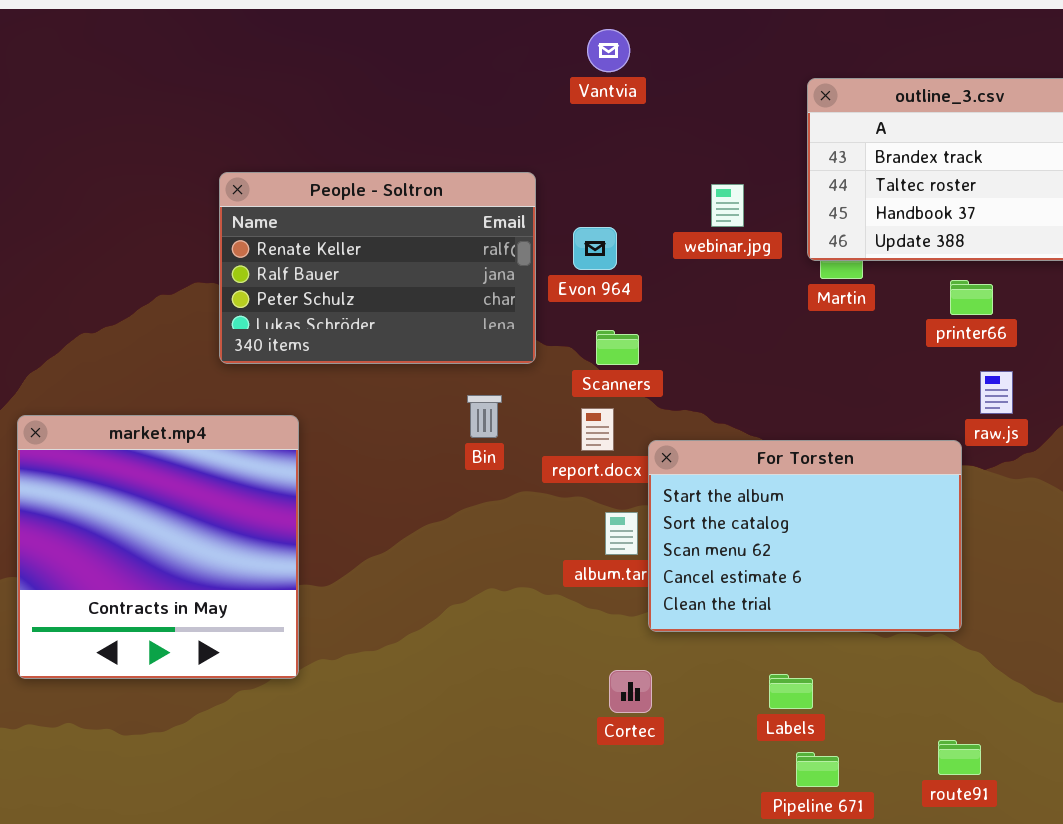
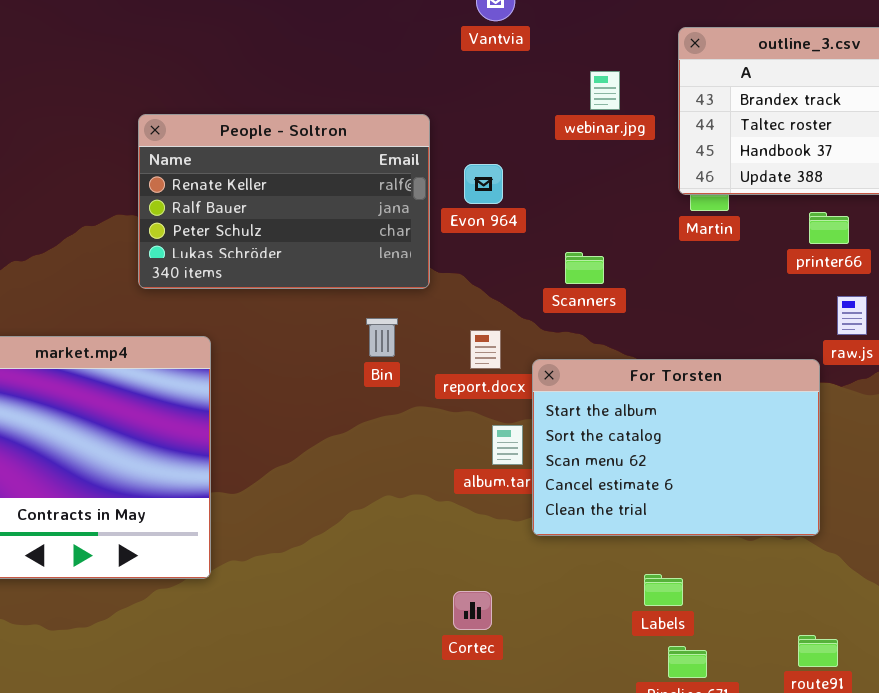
webinar.jpg: [711,184,744,227] -> [590,71,620,110], moved
Scanners: [596,330,639,365] -> [565,252,604,284], moved
Cortec: [609,670,652,713] -> [453,591,492,630], moved

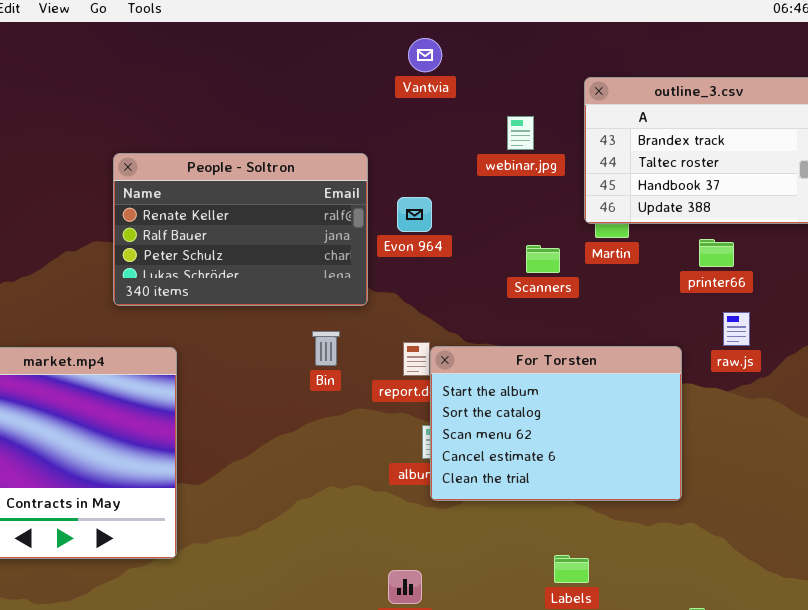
Scanners: [565,252,604,284] -> [526,245,560,273], moved
For Torsten: [532,359,820,536] -> [430,346,682,501], moved

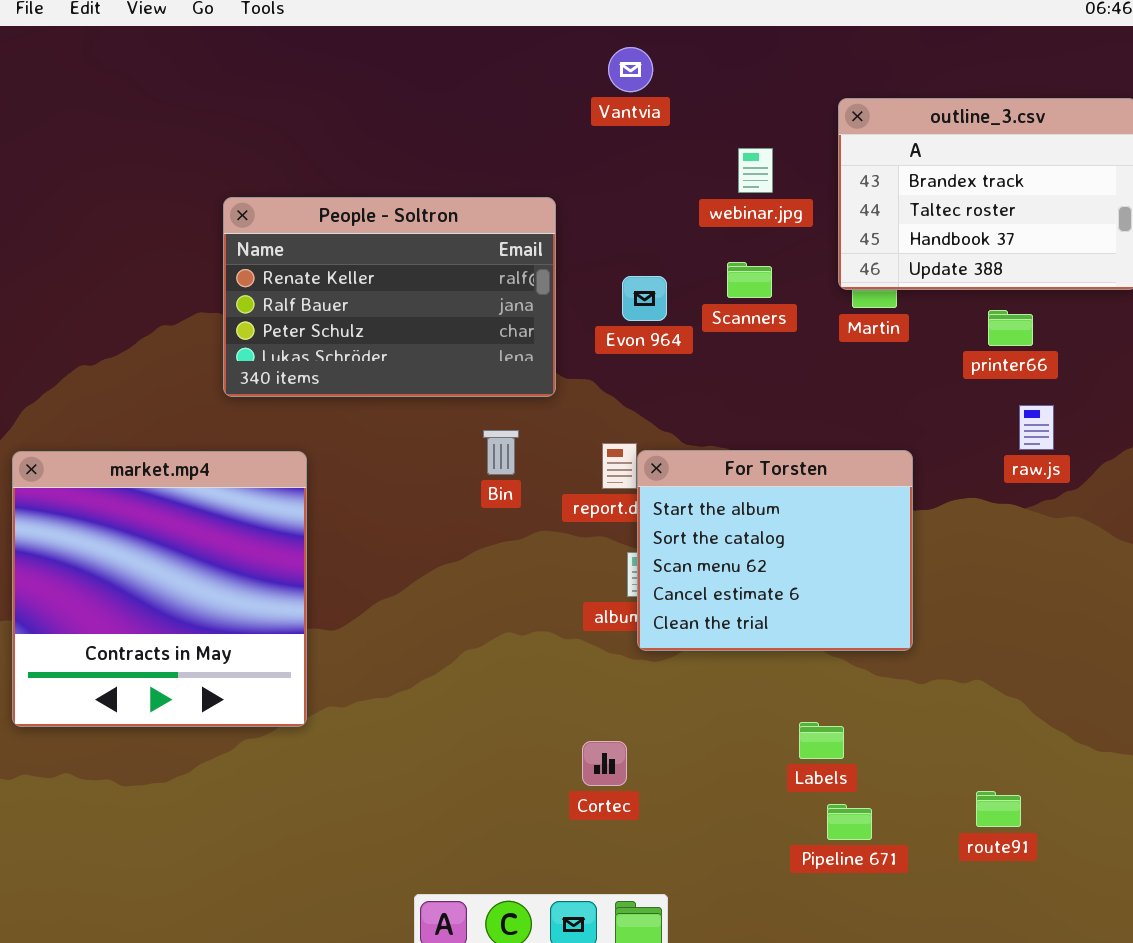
Evon 964: [397,197,432,232] -> [622,276,667,321], moved
Scanners: [526,245,560,273] -> [727,262,772,298], moved
For Torsten: [430,346,682,501] -> [637,450,913,651], resized

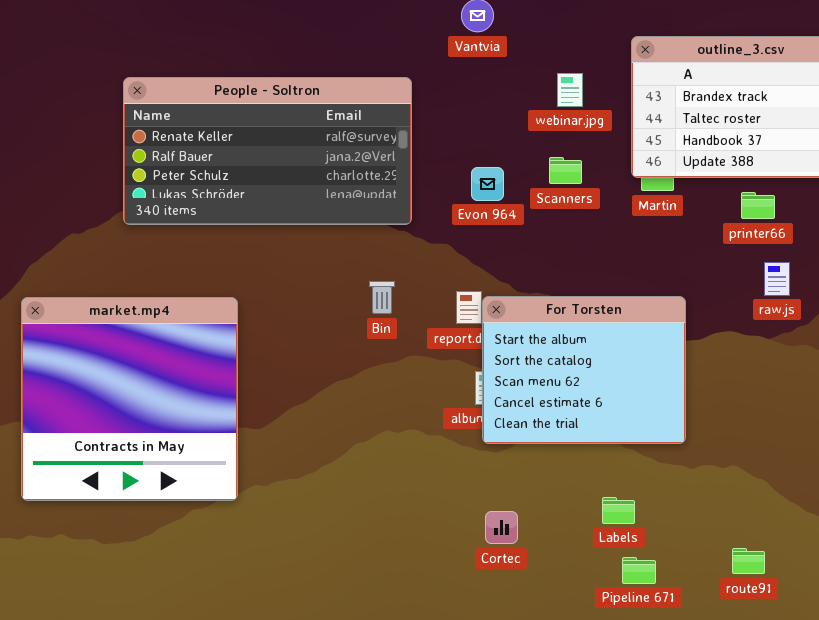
People - Soltron: [223,197,556,397] -> [123,77,412,225], moved, resized
Cortec: [582,741,627,786] -> [485,511,518,544], moved

